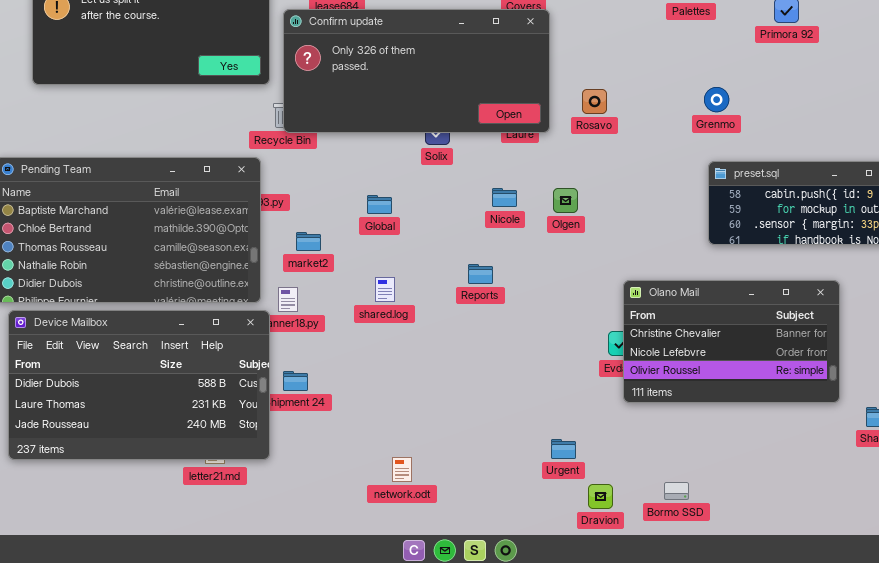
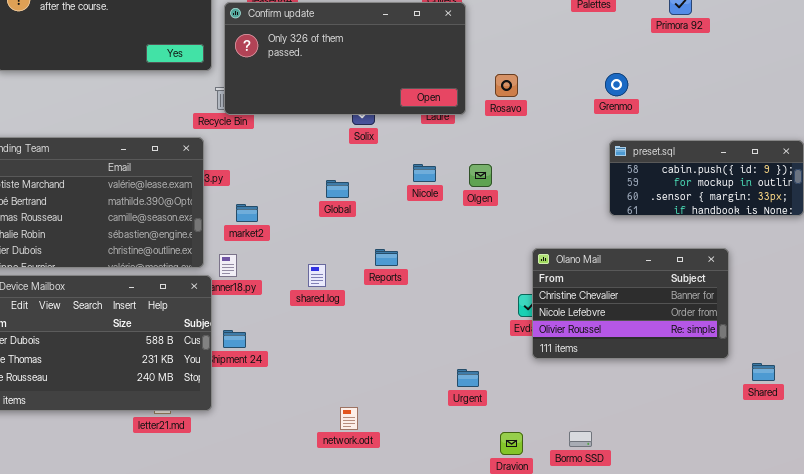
Global: [367,195,392,214] -> [326,180,349,198], moved
Reports: [468,264,493,284] -> [375,249,398,266], moved
shared.log: [375,277,395,302] -> [308,264,326,287], moved
Urgent: [551,439,576,459] -> [457,369,479,387], moved
network.odt: [392,457,412,482] -> [340,407,358,430], moved

